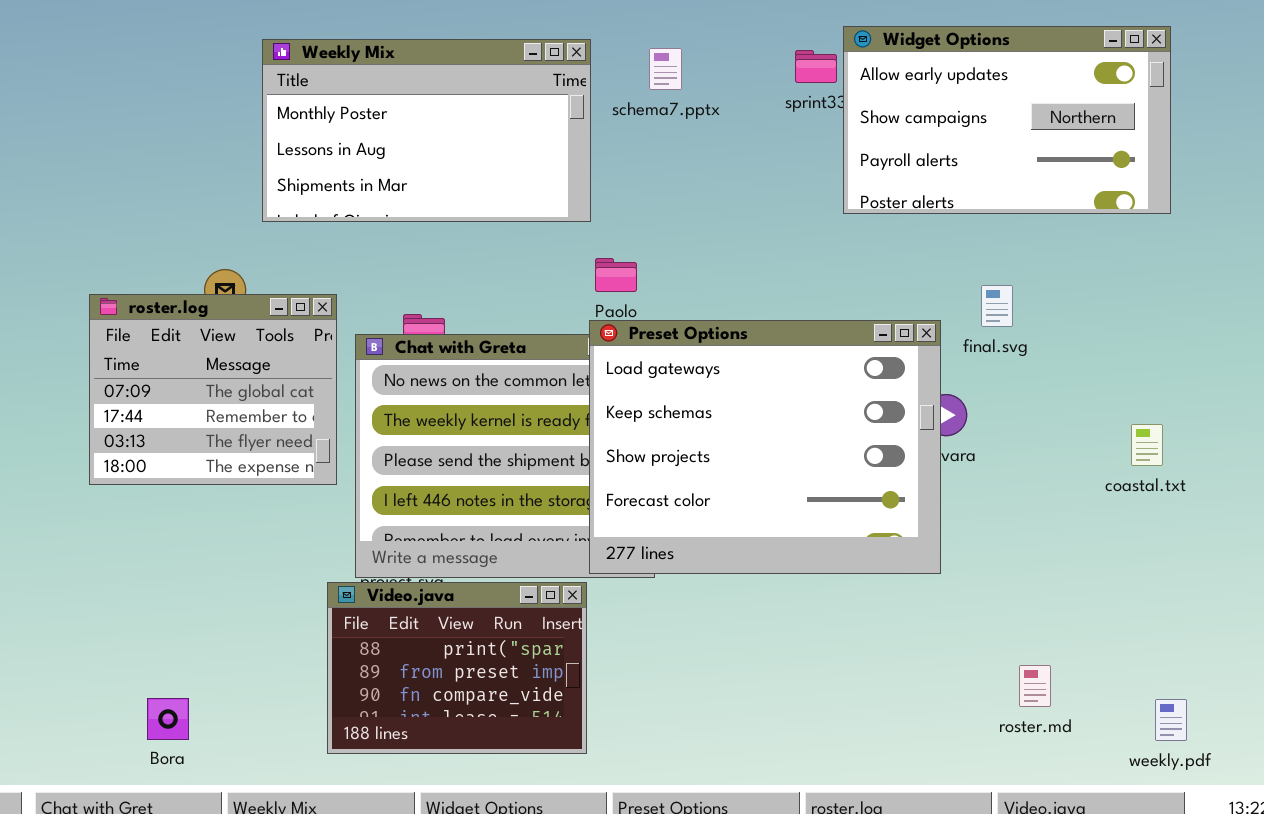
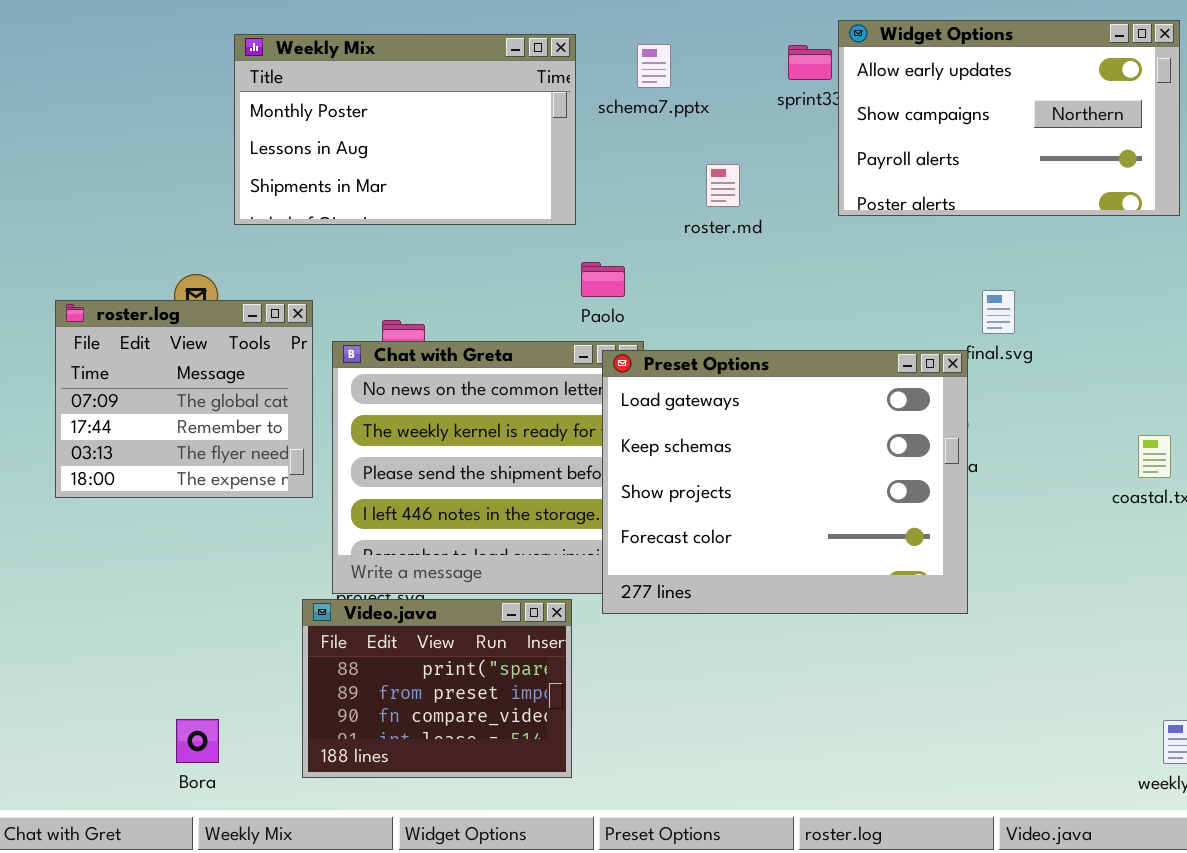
Preset Options: [589,320,941,574] -> [602,350,968,614], moved
roster.md: [1019,665,1051,707] -> [706,164,740,207], moved
Bora: [147,698,189,740] -> [176,719,219,763], moved

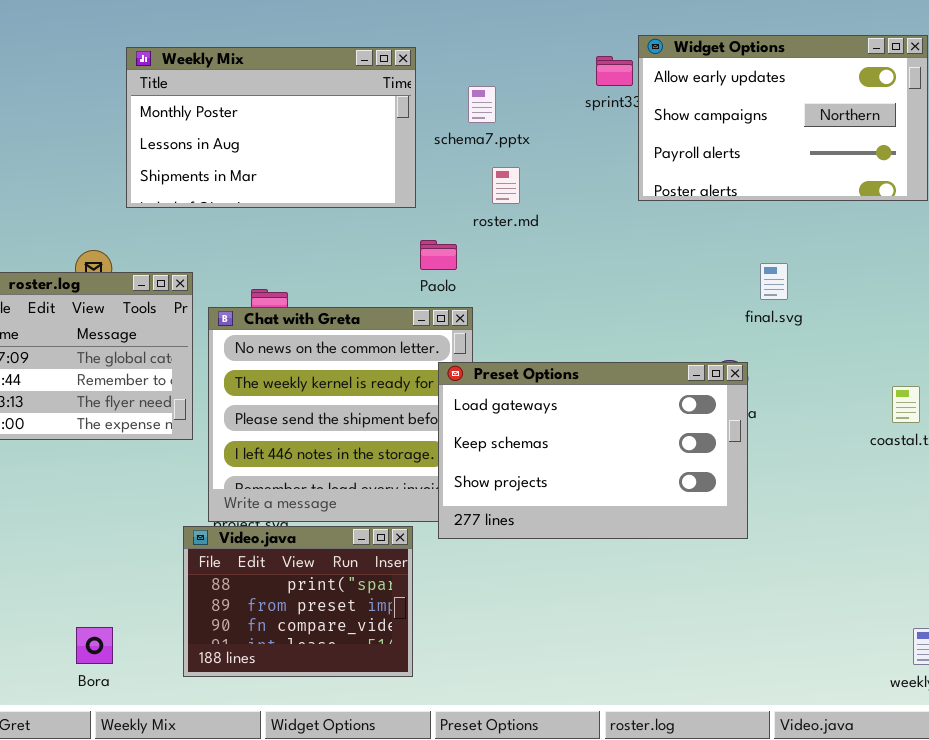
schema7.pptx: [637,44,671,88] -> [468,86,496,123], moved
roster.md: [706,164,740,207] -> [492,167,520,204], moved
Preset Options: [602,350,968,614] -> [438,362,748,539], resized

